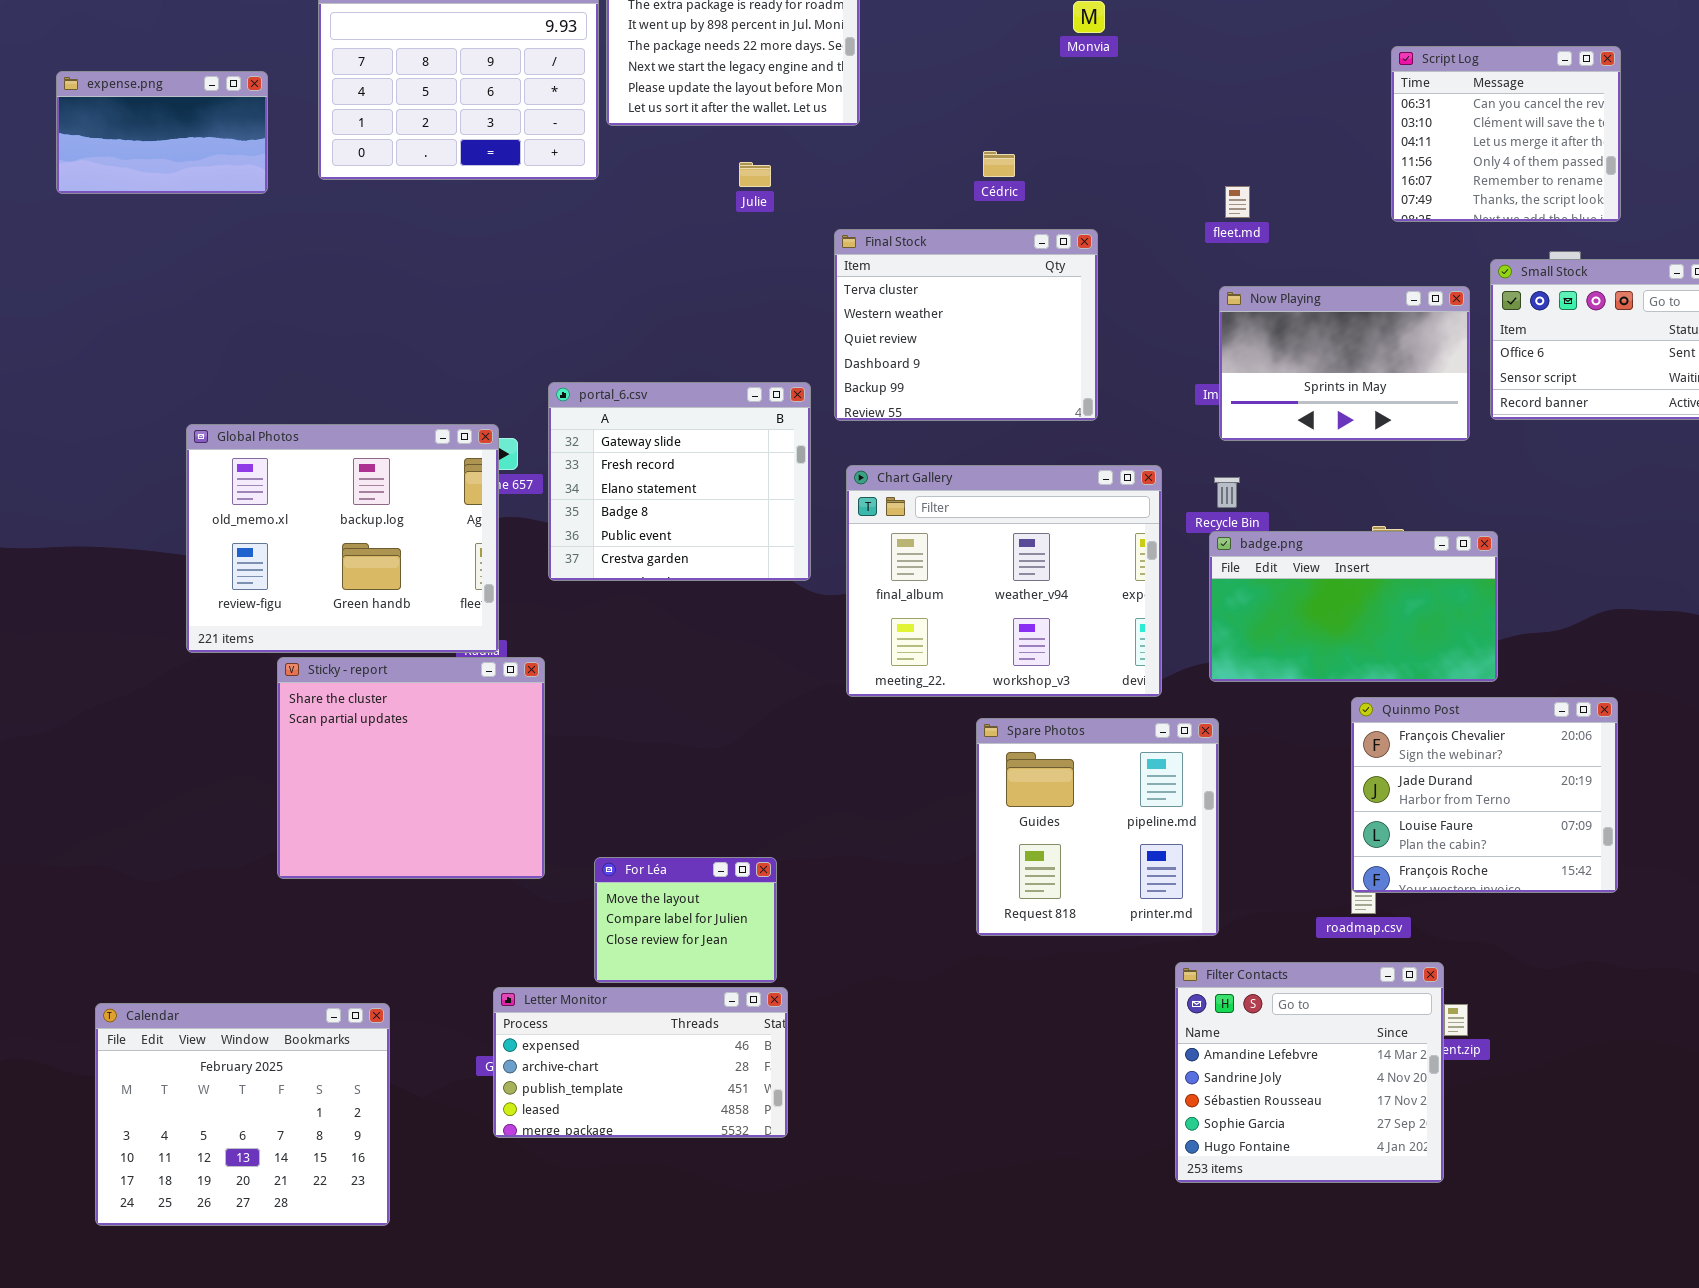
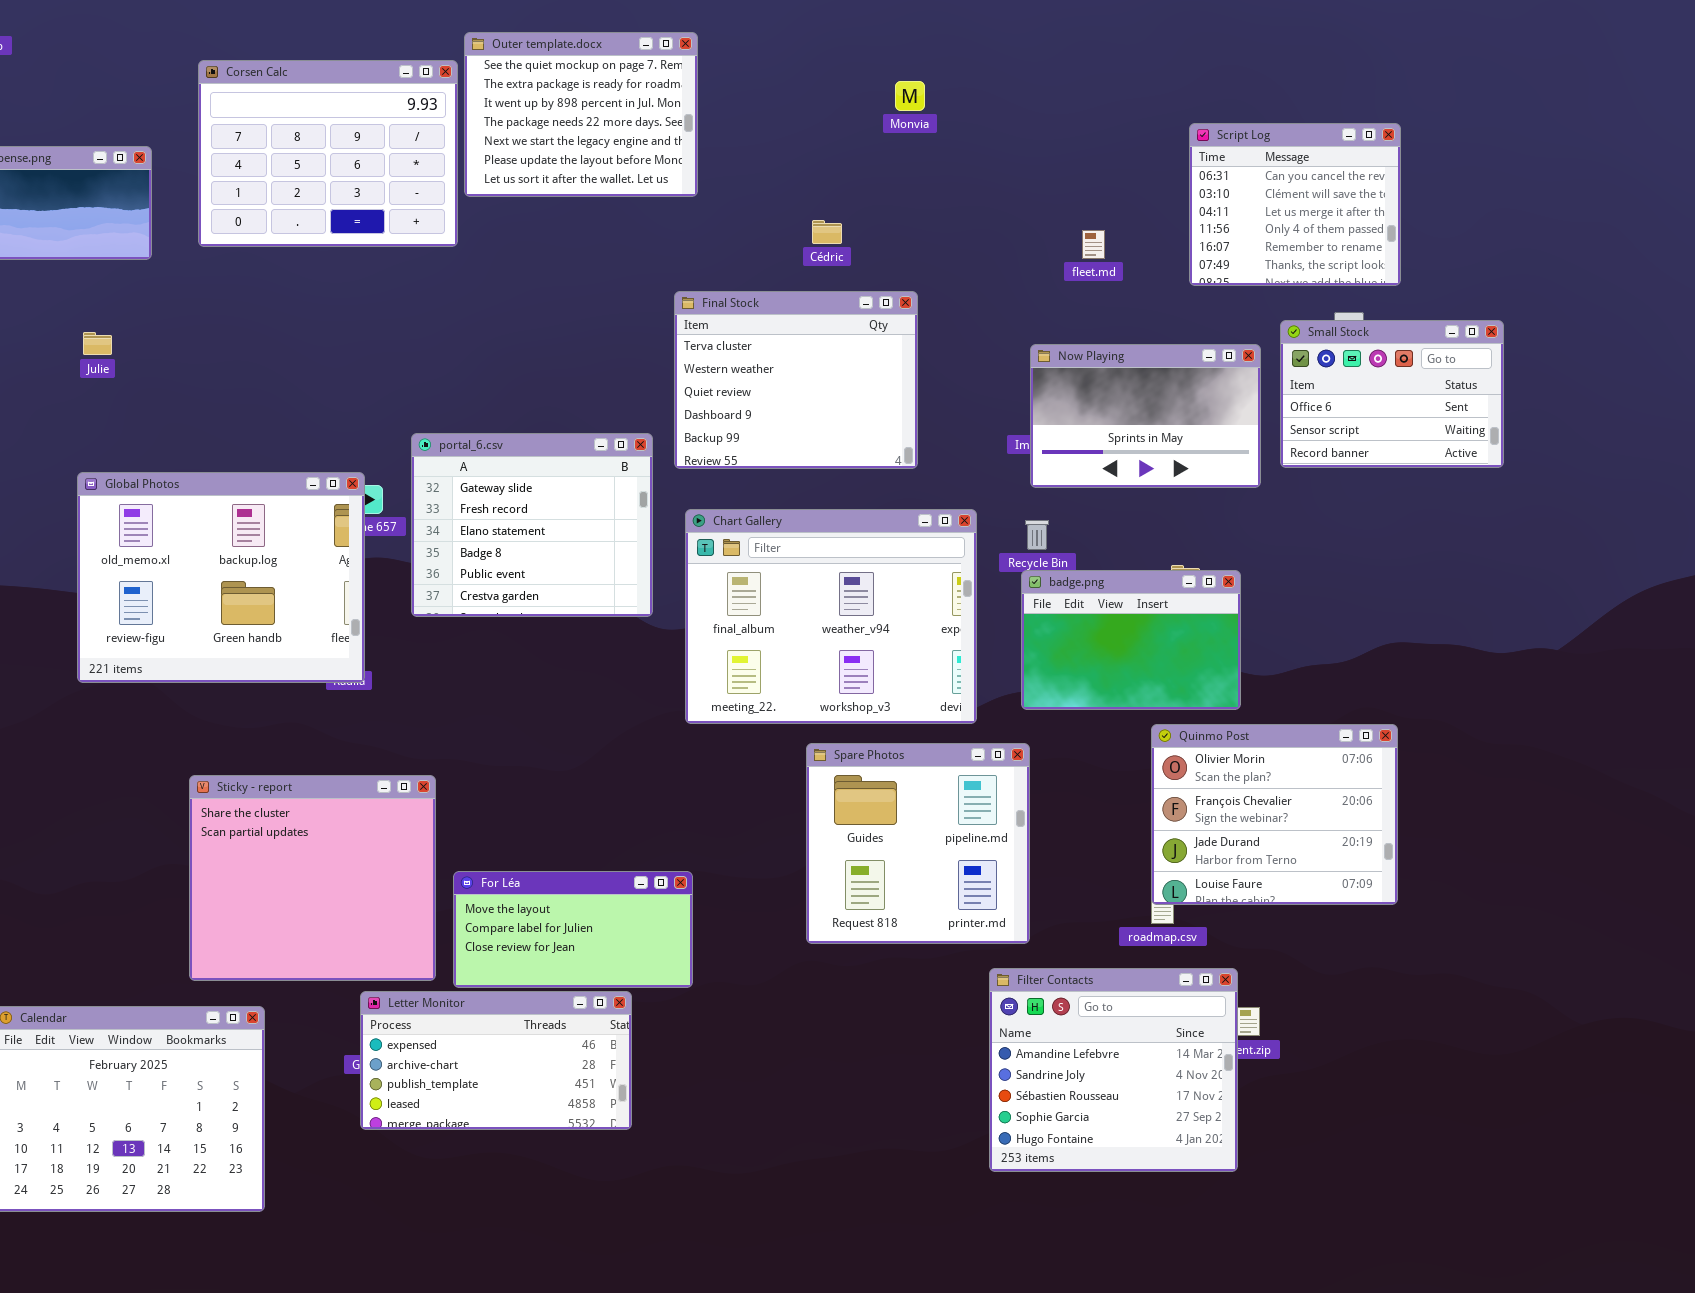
Julie: [739,162,771,187] -> [83,332,112,355], moved
fleet.md: [1225,186,1250,218] -> [1082,230,1105,259], moved
badge.png: [1209,531,1498,682] -> [1021,570,1241,710], resized
Sticky - report: [277,657,545,879] -> [189,775,436,981], moved
Quinmo Post: [1351,697,1618,893] -> [1151,724,1398,905], scrolled up 1 row
For Léa: [594,857,777,983] -> [453,871,693,988], resized

